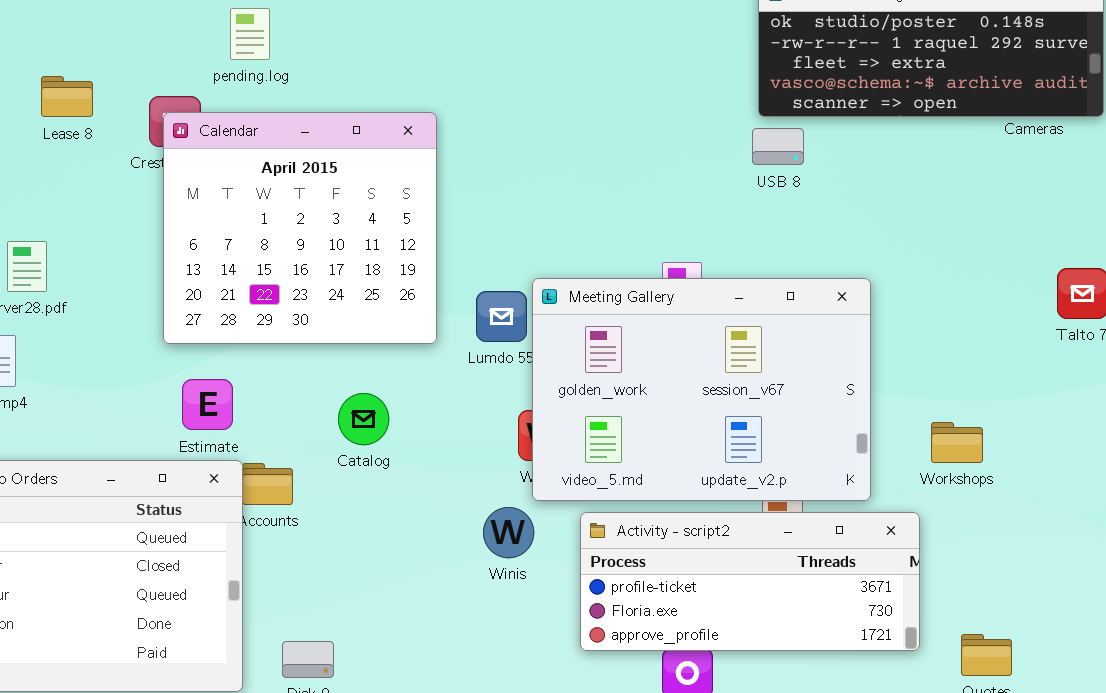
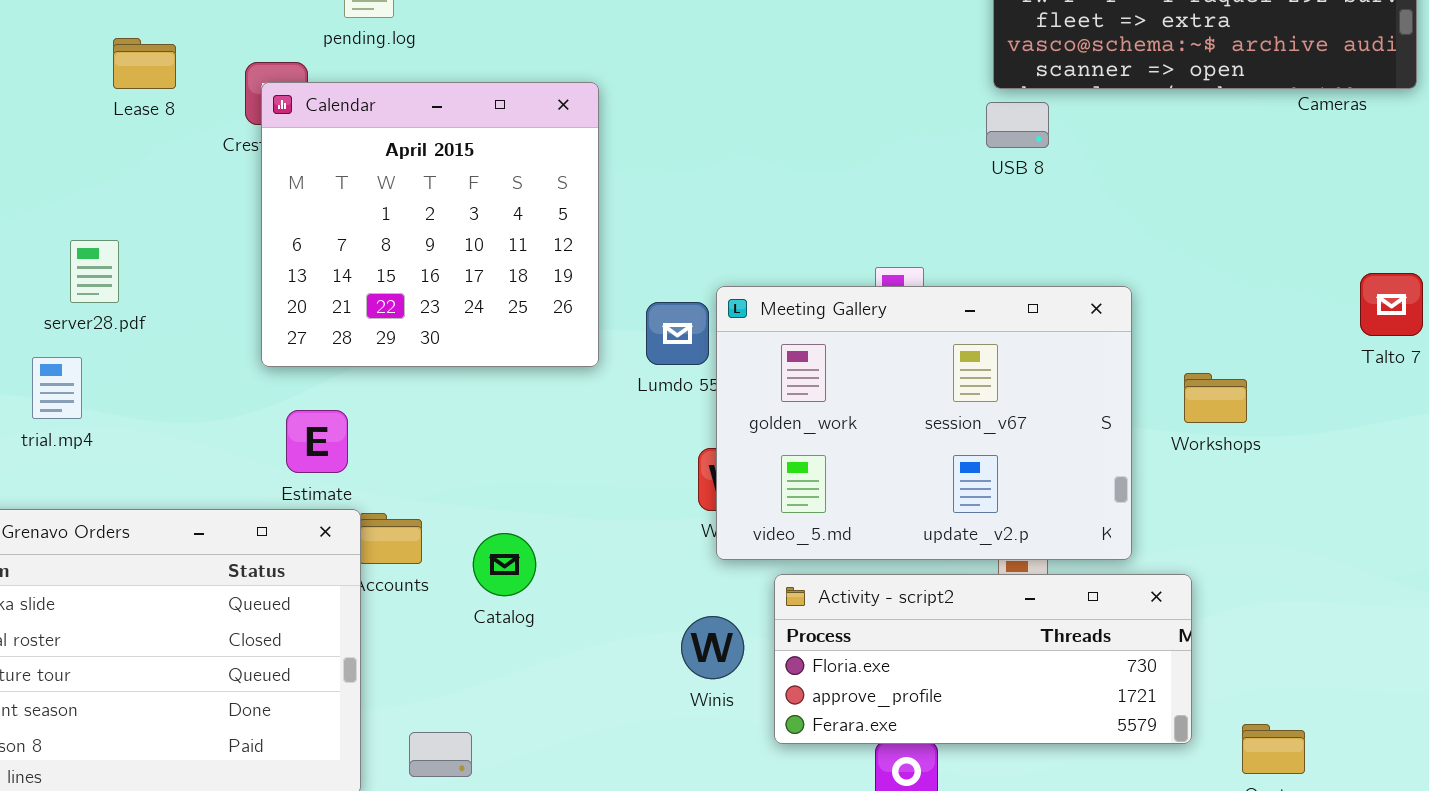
Catalog: [338,393,389,445] -> [473,533,536,596], moved
Workshops: [931,422,983,463] -> [1184,373,1247,423], moved
Winis: [483,507,534,558] -> [681,616,744,679], moved
Activity - script2: [580,512,920,651] -> [774,574,1192,744], scrolled down 1 row

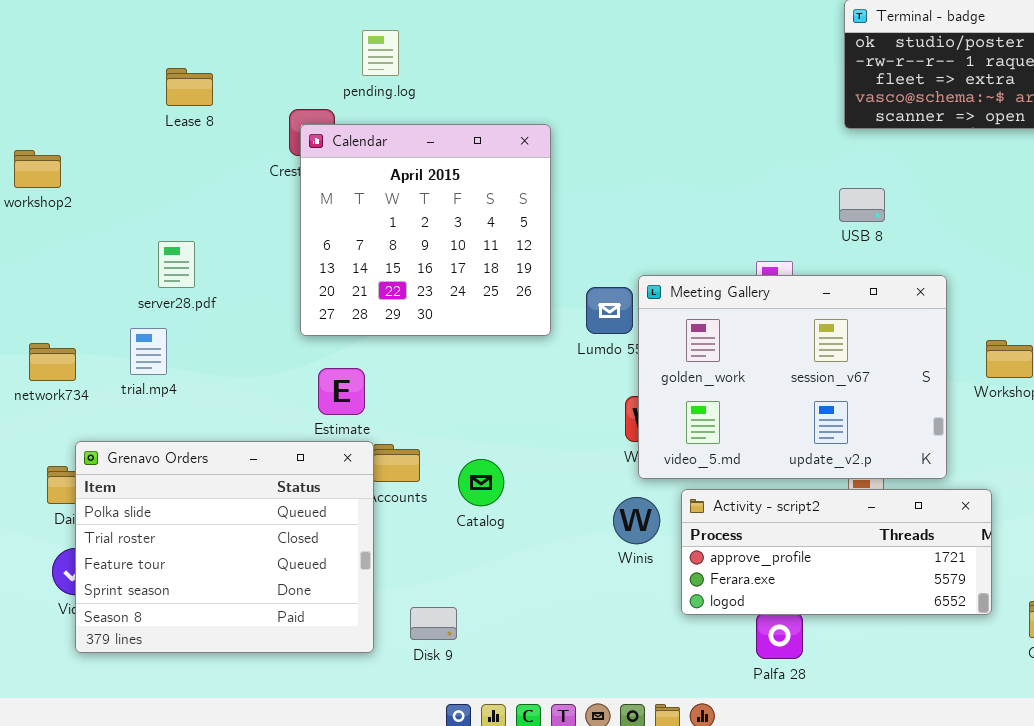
Lease 8: [113,38,176,89] -> [166,68,213,106], moved
USB 8: [986,102,1049,148] -> [839,188,885,222], moved
Activity - script2: [774,574,1192,744] -> [681,489,992,615], scrolled down 1 row
Winis: [681,616,744,679] -> [613,497,660,544], moved

